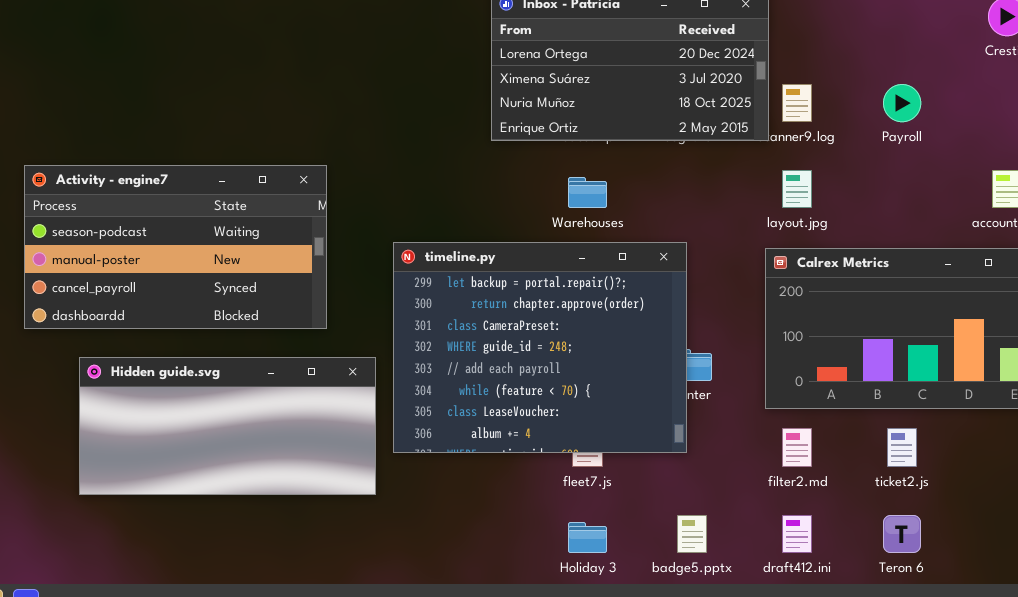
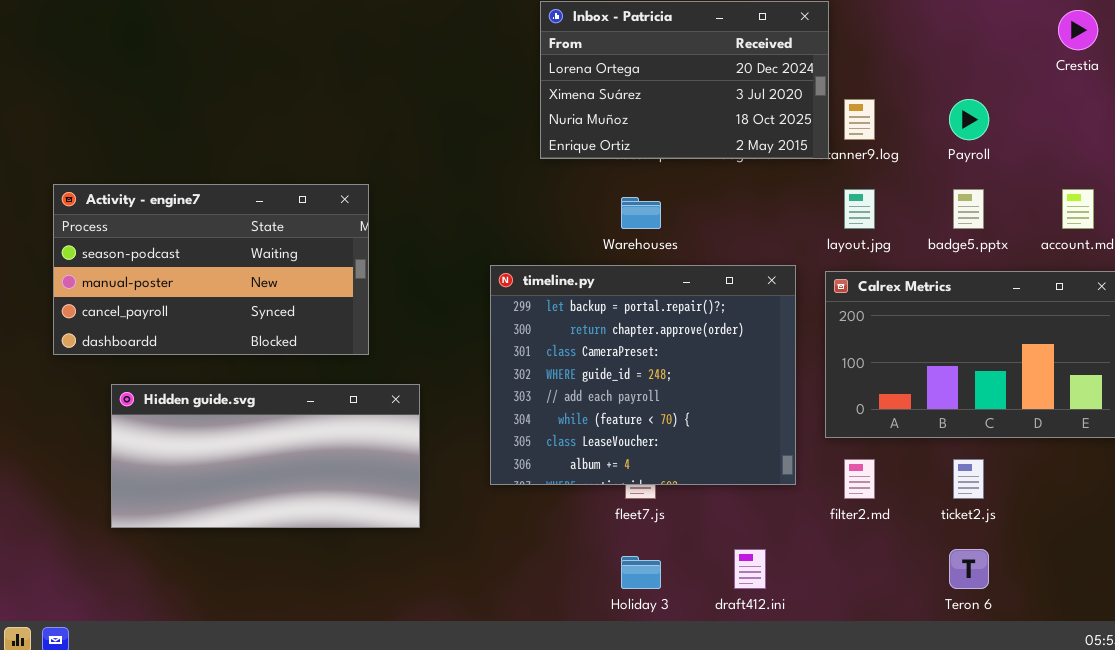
timeline.py: [393,242,687,453] -> [490,265,796,485], moved
badge5.pptx: [677,515,707,553] -> [953,189,984,229], moved
draft412.ini: [782,515,812,553] -> [734,549,766,589], moved

